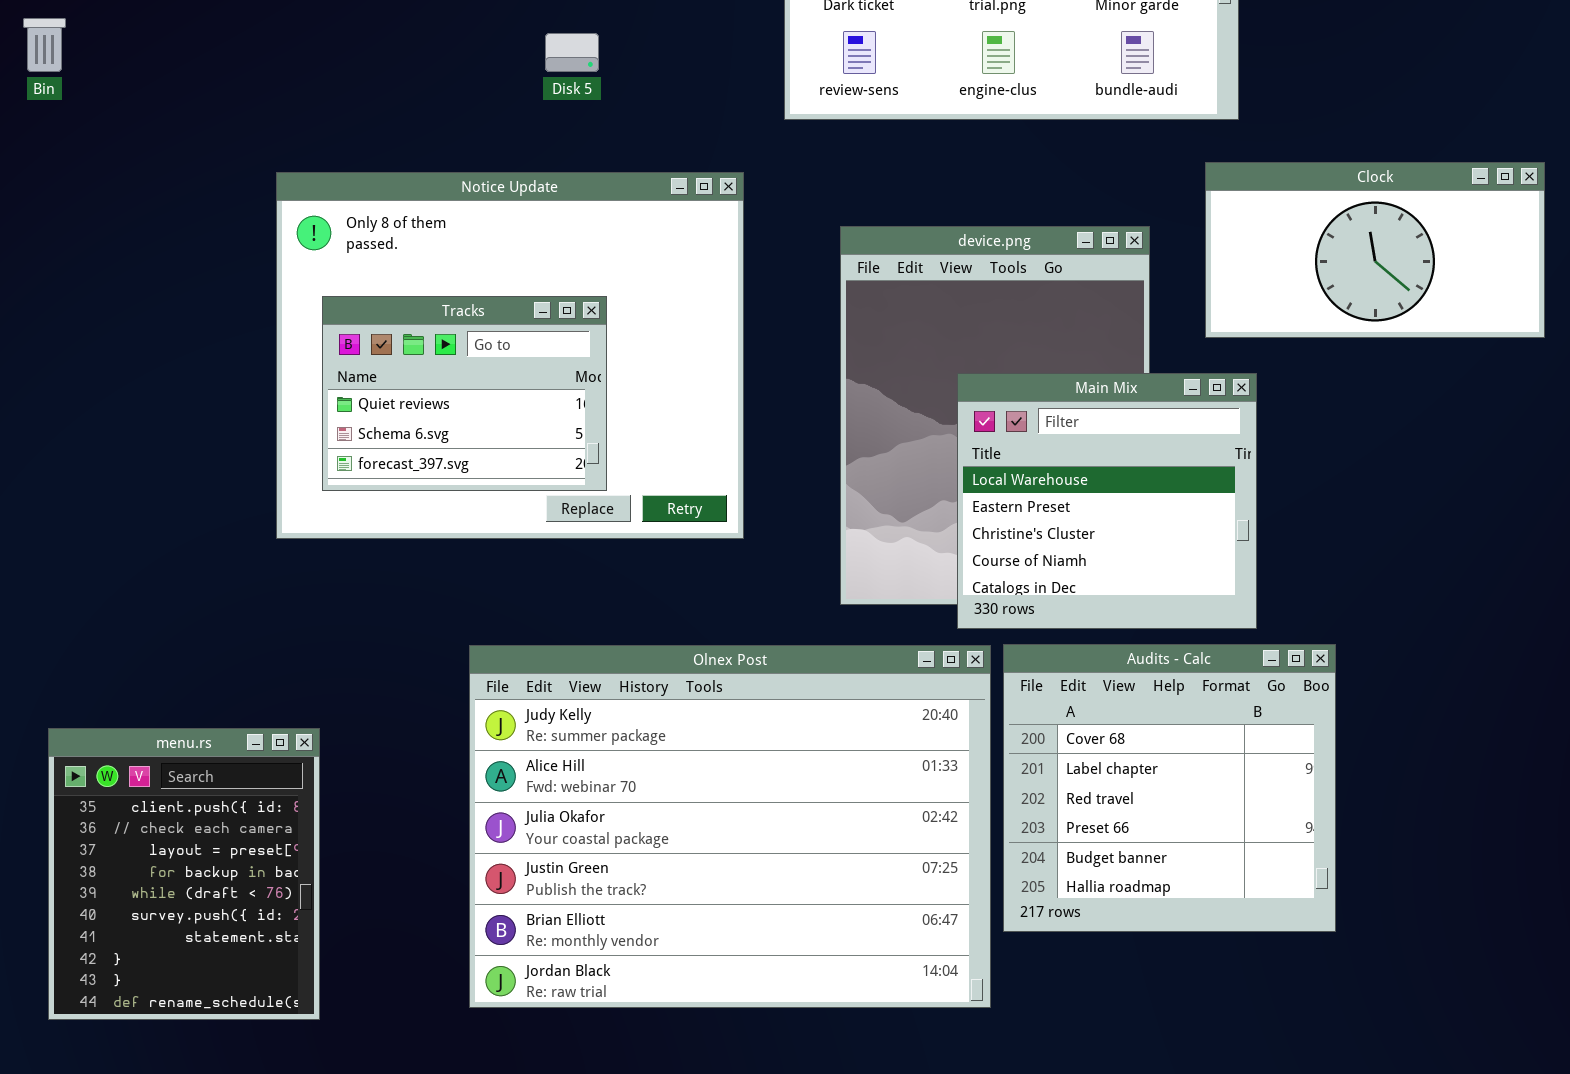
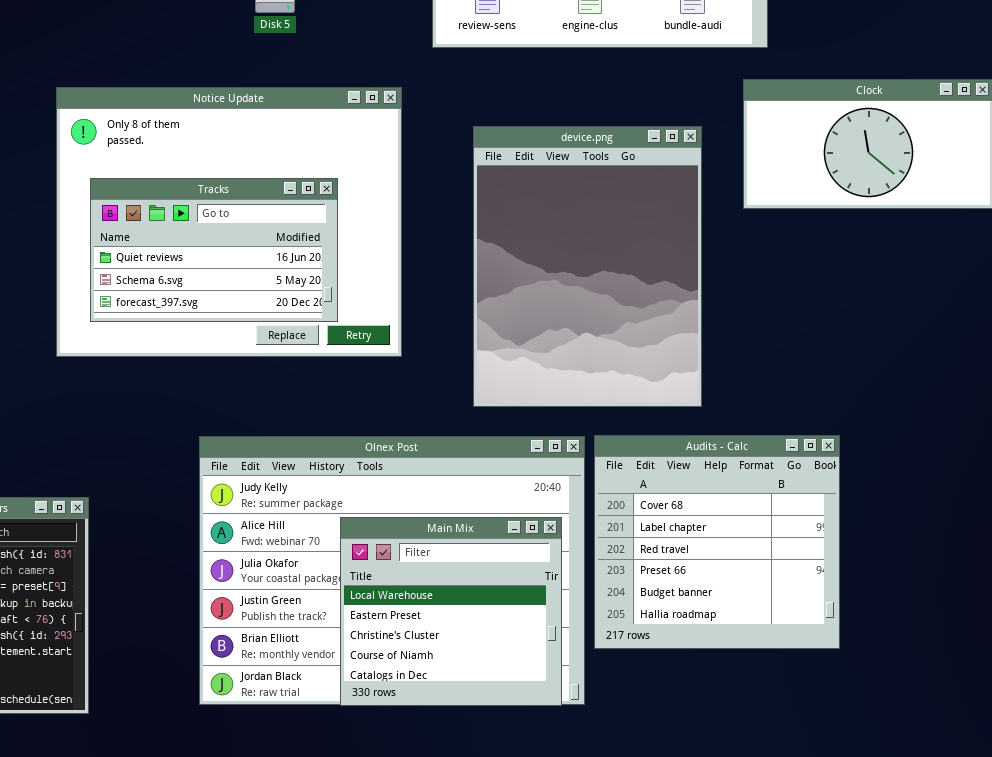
Tracks: [322,296,607,491] -> [90,178,338,322], resized
Main Mix: [957,373,1257,629] -> [340,517,562,706], moved

